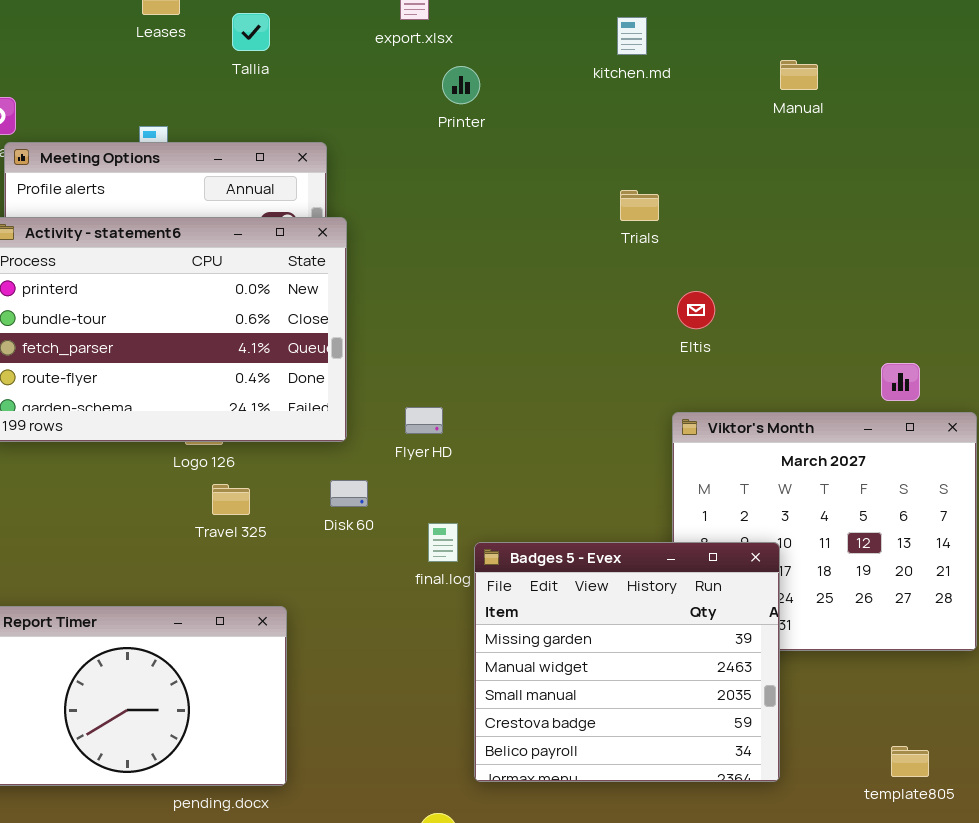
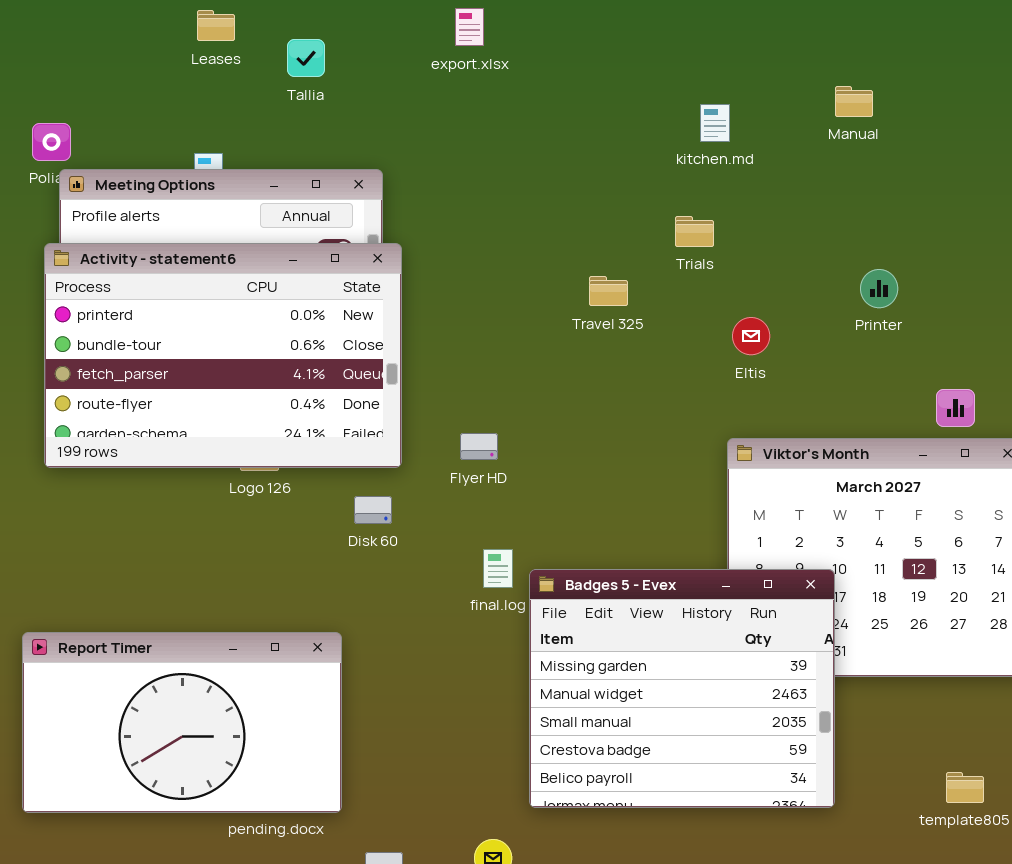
kitchen.md: [617,17,647,55] -> [700,104,730,142], moved
Printer: [442,66,480,104] -> [860,269,898,308], moved
Disk 60: [330,480,368,507] -> [354,496,392,524], moved
Travel 325: [212,484,250,515] -> [589,276,628,306], moved

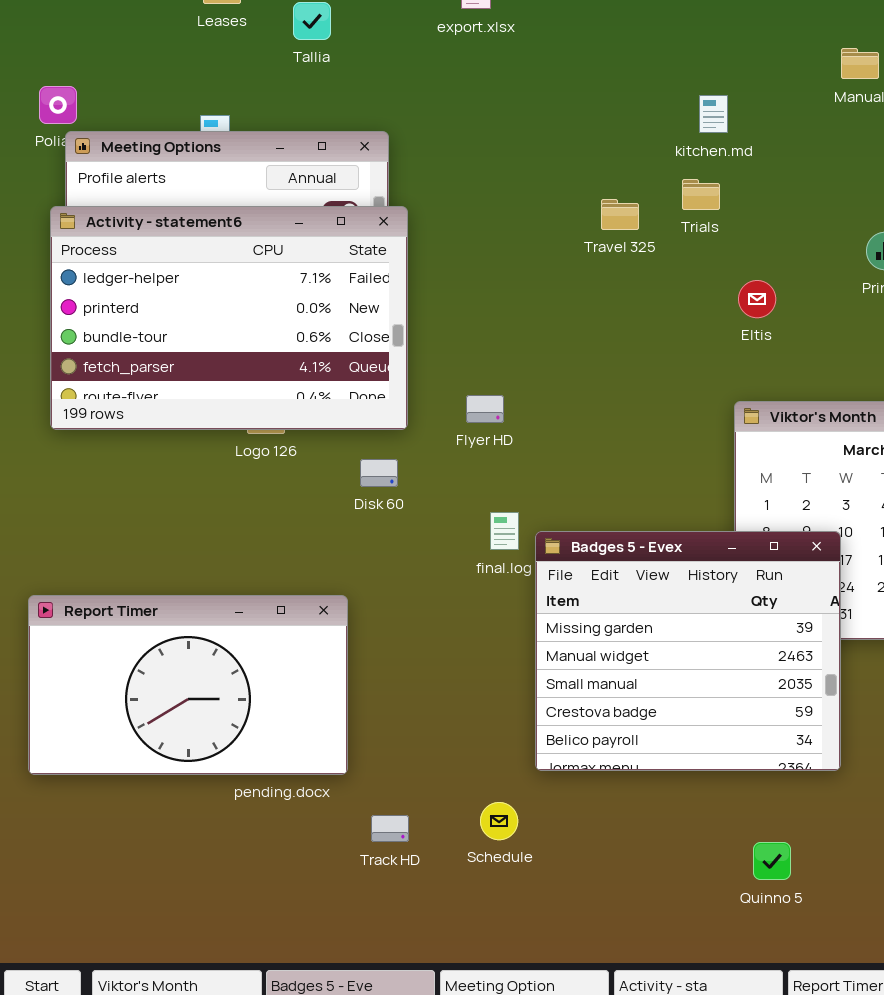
kitchen.md: [700,104,730,142] -> [699,95,728,133], moved
Activity - statement6: [44,243,402,468] -> [50,206,408,430], scrolled up 1 row
Travel 325: [589,276,628,306] -> [601,199,639,230], moved

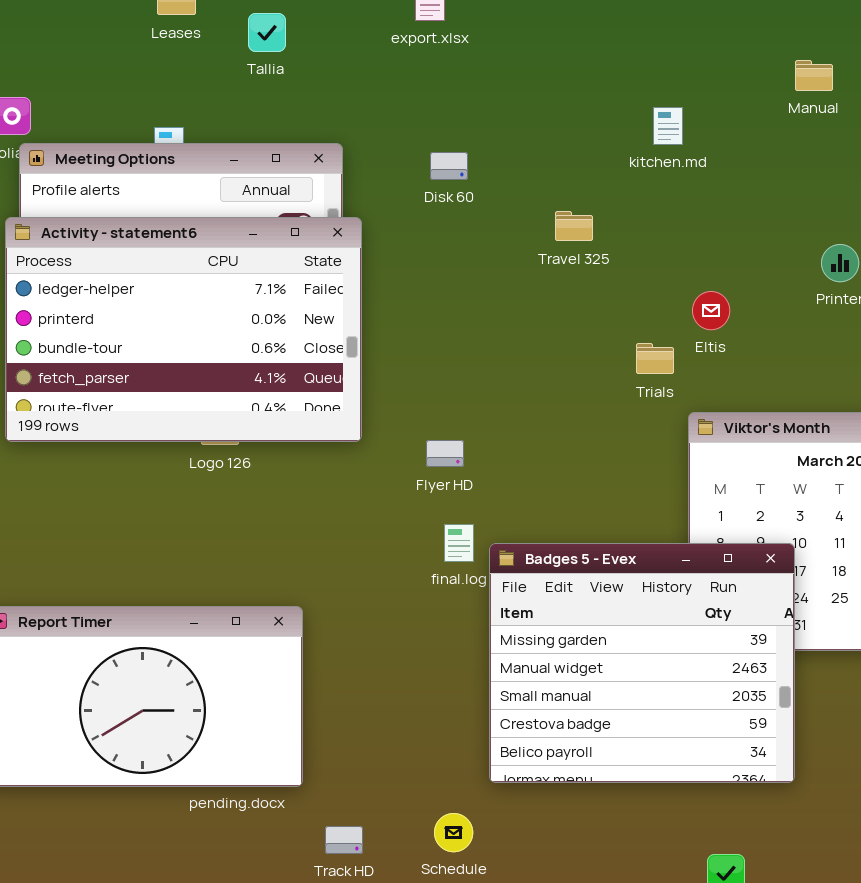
Trials: [682,179,720,210] -> [636,343,674,374], moved
Flyer HD: [466,395,504,423] -> [426,440,464,467], moved
Disk 60: [360,459,398,487] -> [430,152,468,180], moved

